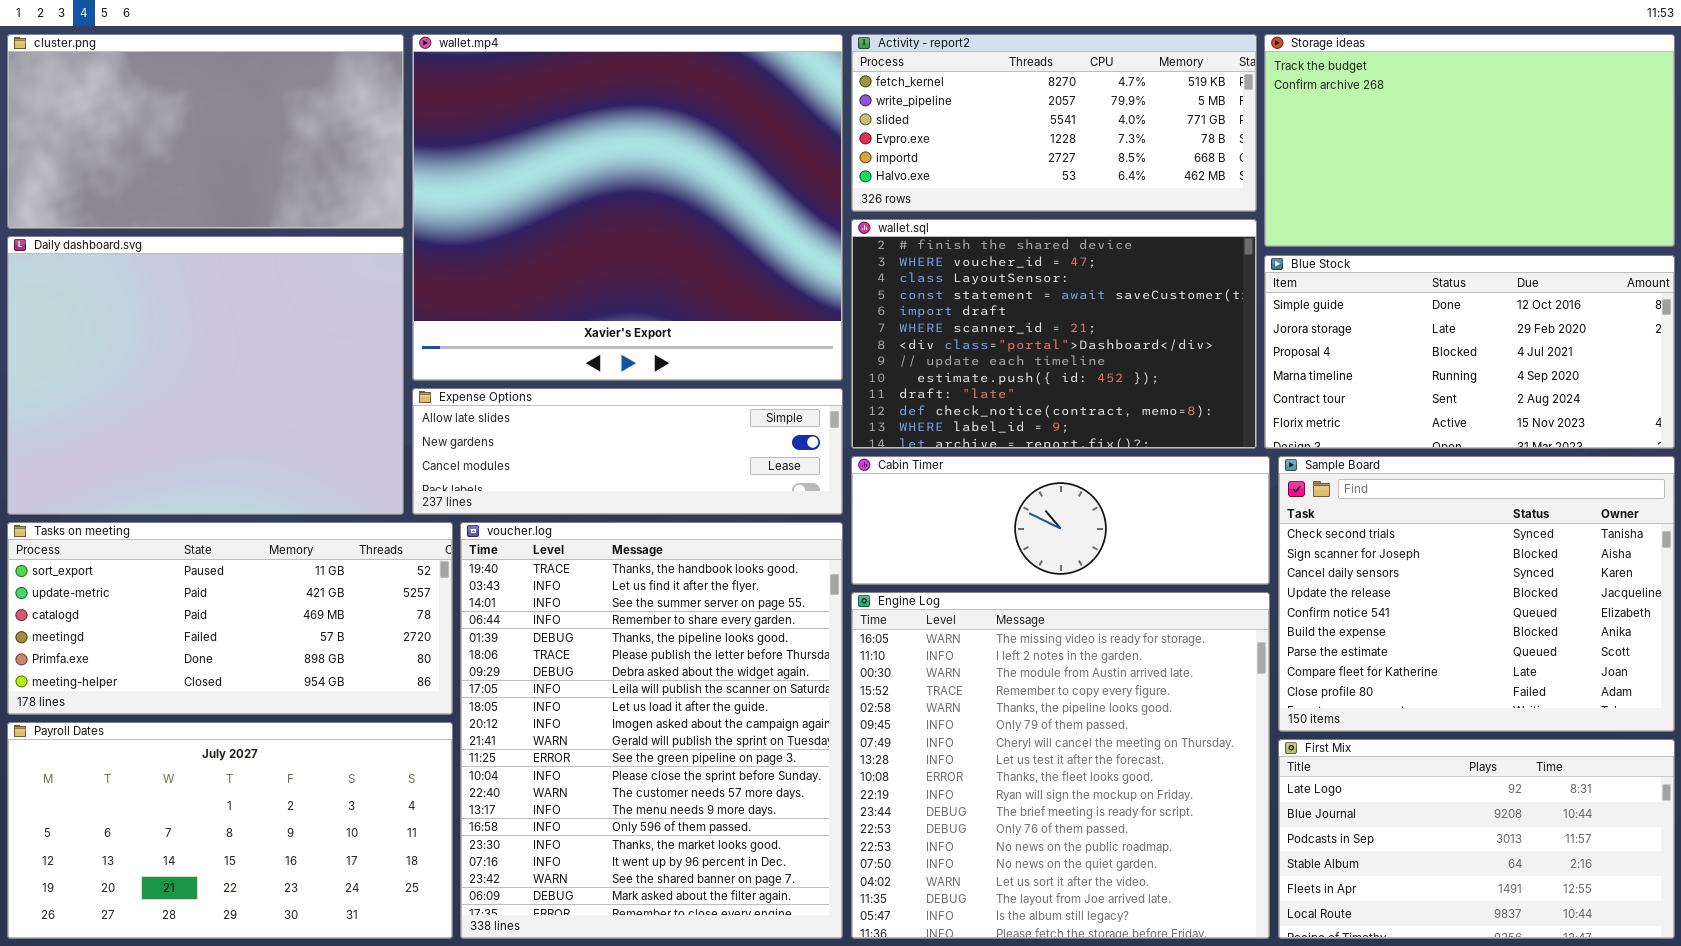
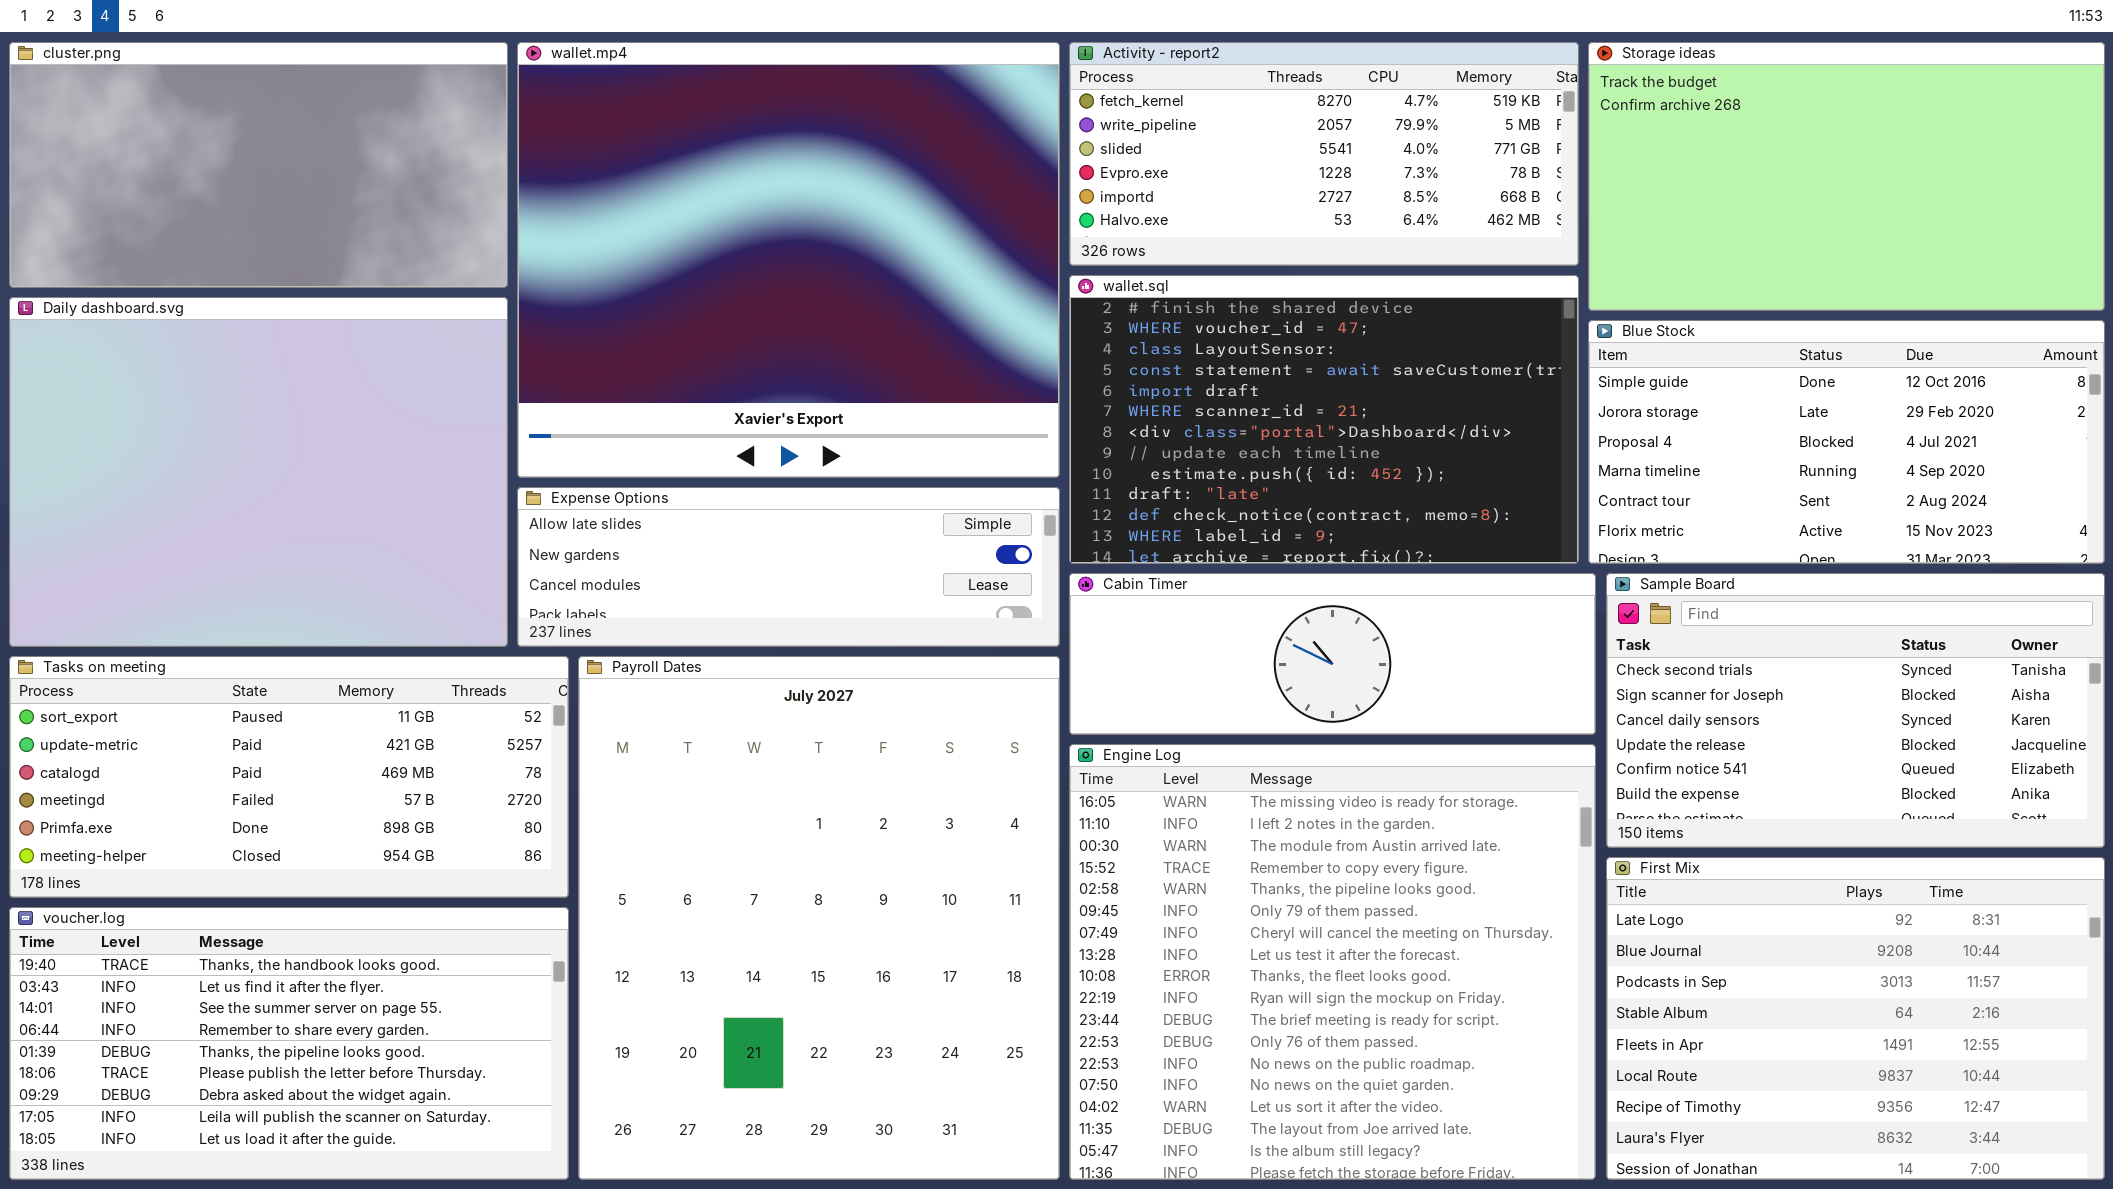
Sample Board: [1278,456,1675,732] -> [1606,573,2105,848], resized
voucher.log: [460,522,843,939] -> [9,907,569,1180], moved, resized
Payroll Dates: [7,722,453,939] -> [578,656,1060,1180], moved, resized
First Mix: [1278,739,1675,939] -> [1606,857,2105,1180], resized

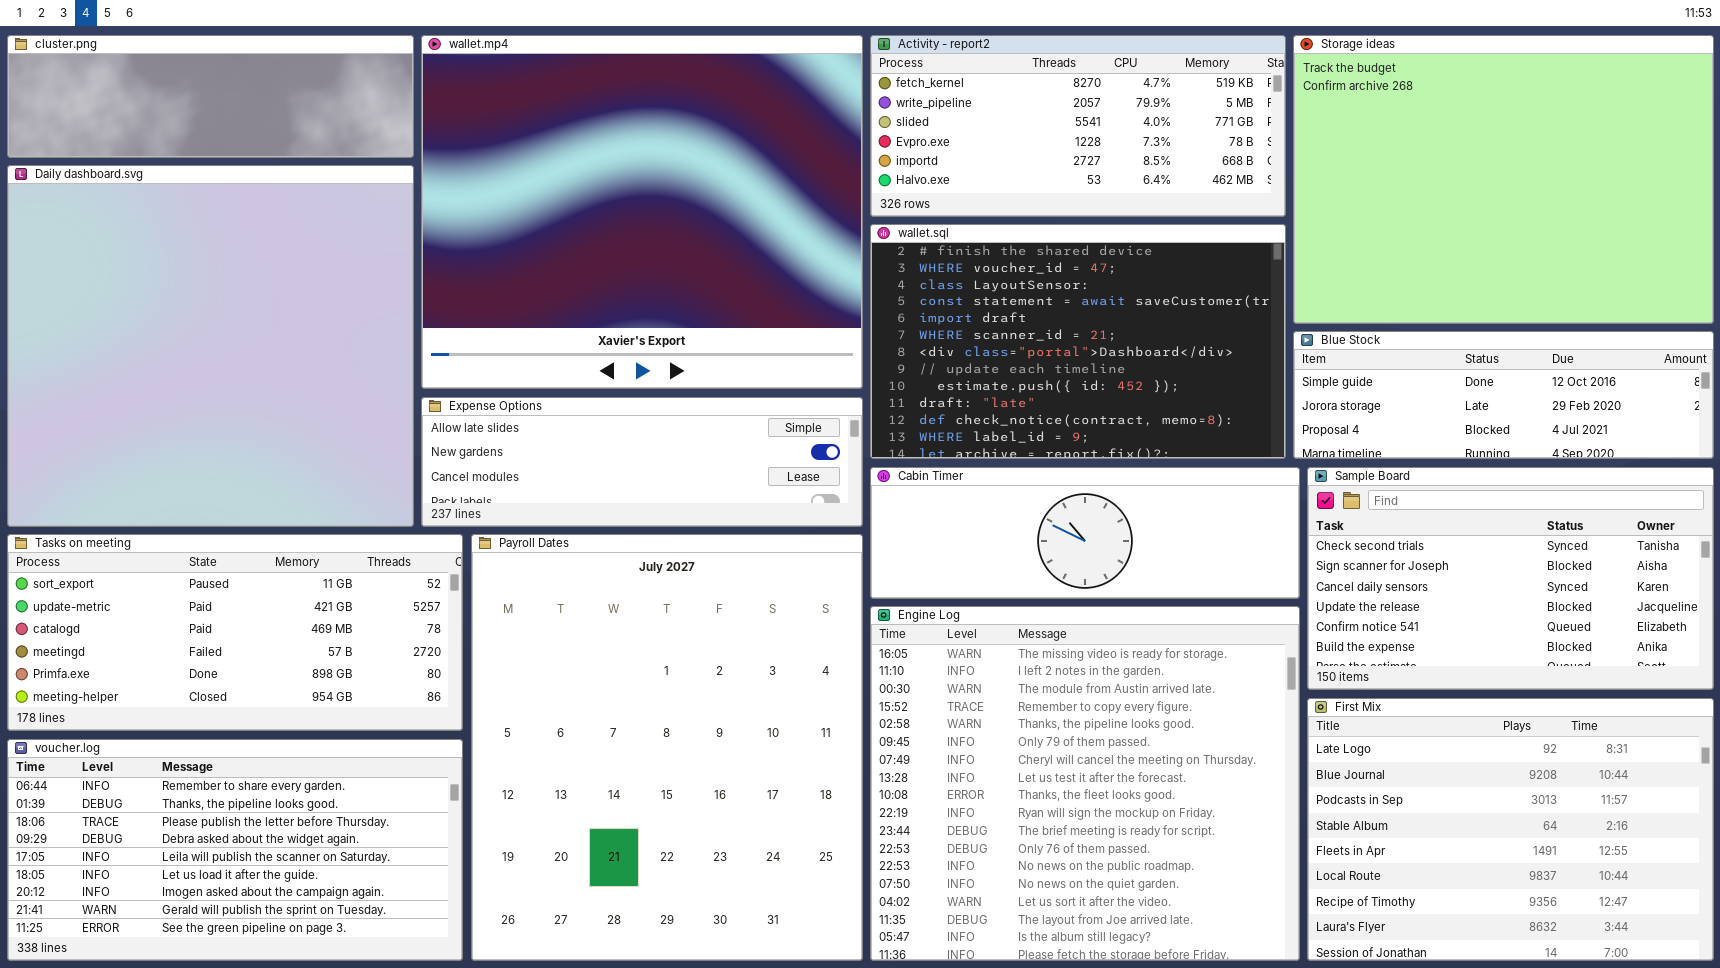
cluster.png: [9,42,508,288] -> [7,35,414,158], resized
Storage ideas: [1588,42,2105,311] -> [1293,35,1714,324], resized
Daily dashboard.svg: [9,297,508,647] -> [7,165,414,527], resized
Blue Stock: [1588,320,2105,564] -> [1293,331,1714,459], resized
voucher.log: [9,907,569,1180] -> [7,739,463,961], scrolled down 3 rows

